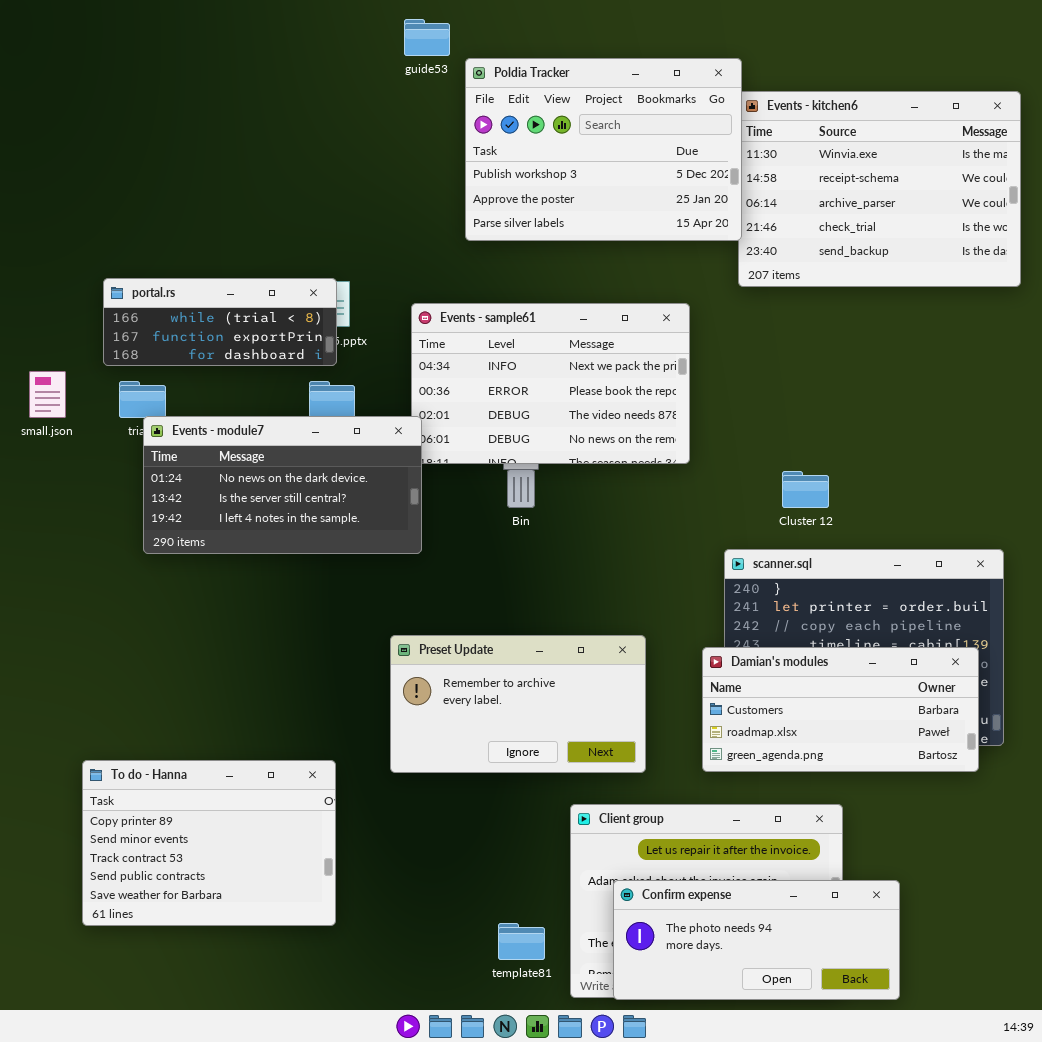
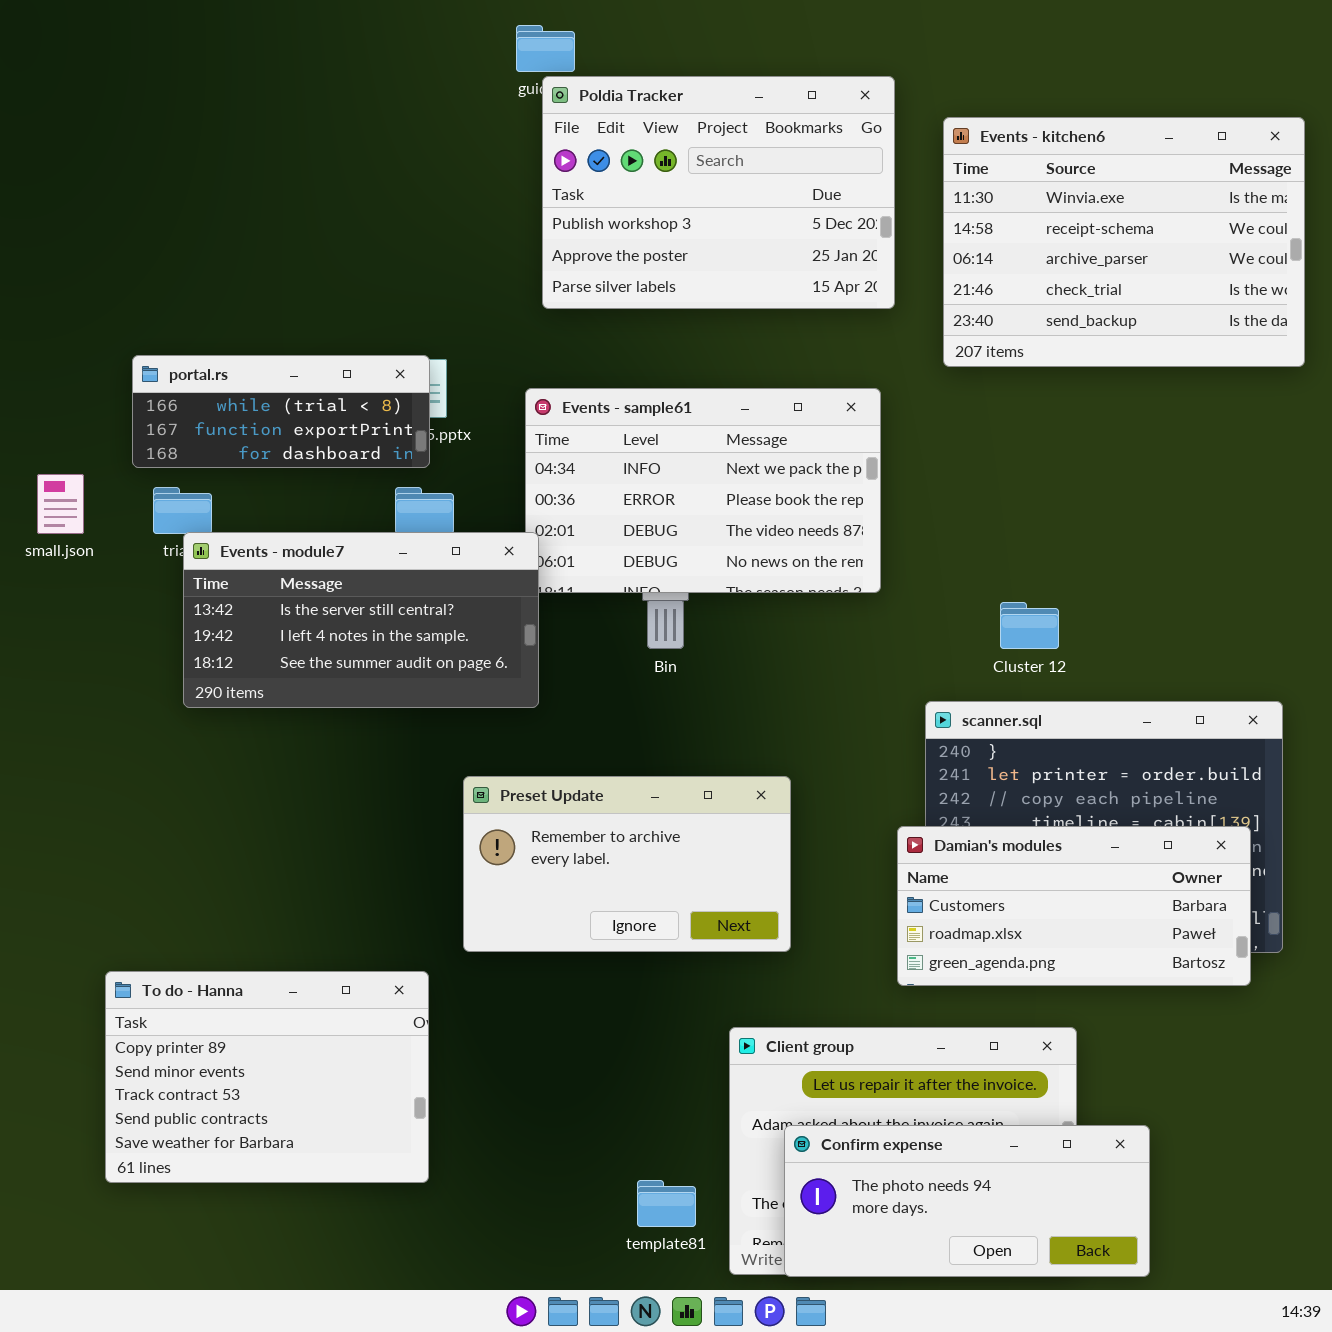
Poldia Tracker: [465,58,742,241] -> [542,76,895,309], moved
Events - module7: [143,416,422,554] -> [183,532,539,708], scrolled down 1 row
Preset Update: [390,635,646,773] -> [463,776,791,952], moved

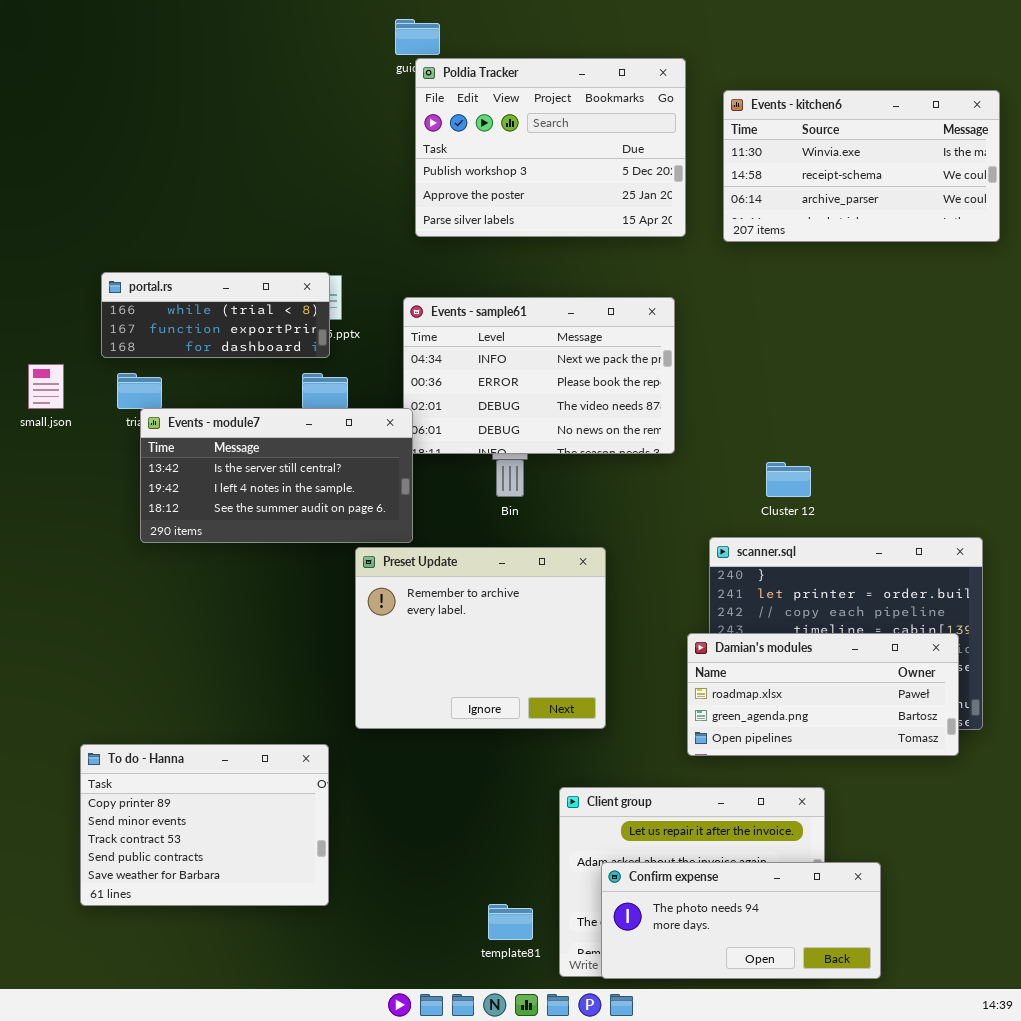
Events - kitchen6: [943,117,1305,367] -> [723,90,1000,242], resized
Preset Update: [463,776,791,952] -> [355,547,606,729], resized
Damian's modules: [897,826,1251,986] -> [687,633,959,756], scrolled down 1 row

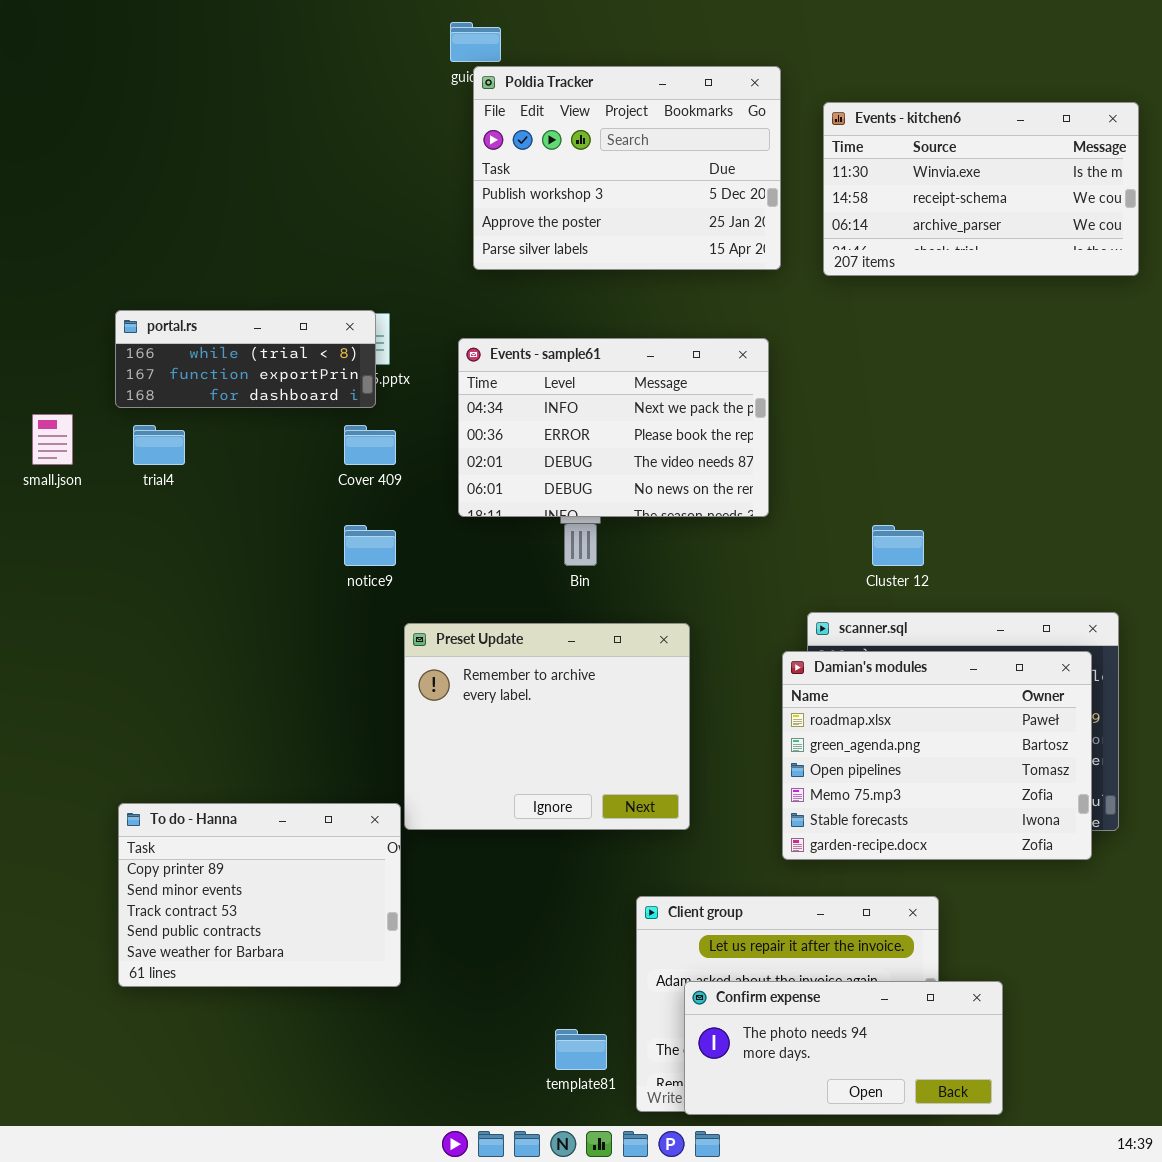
Events - module7: [140,408,413,543] -> none, closed
Damian's modules: [687,633,959,756] -> [782,651,1092,860], resized
To do - Hanna: [80,744,329,906] -> [118,803,401,987], moved

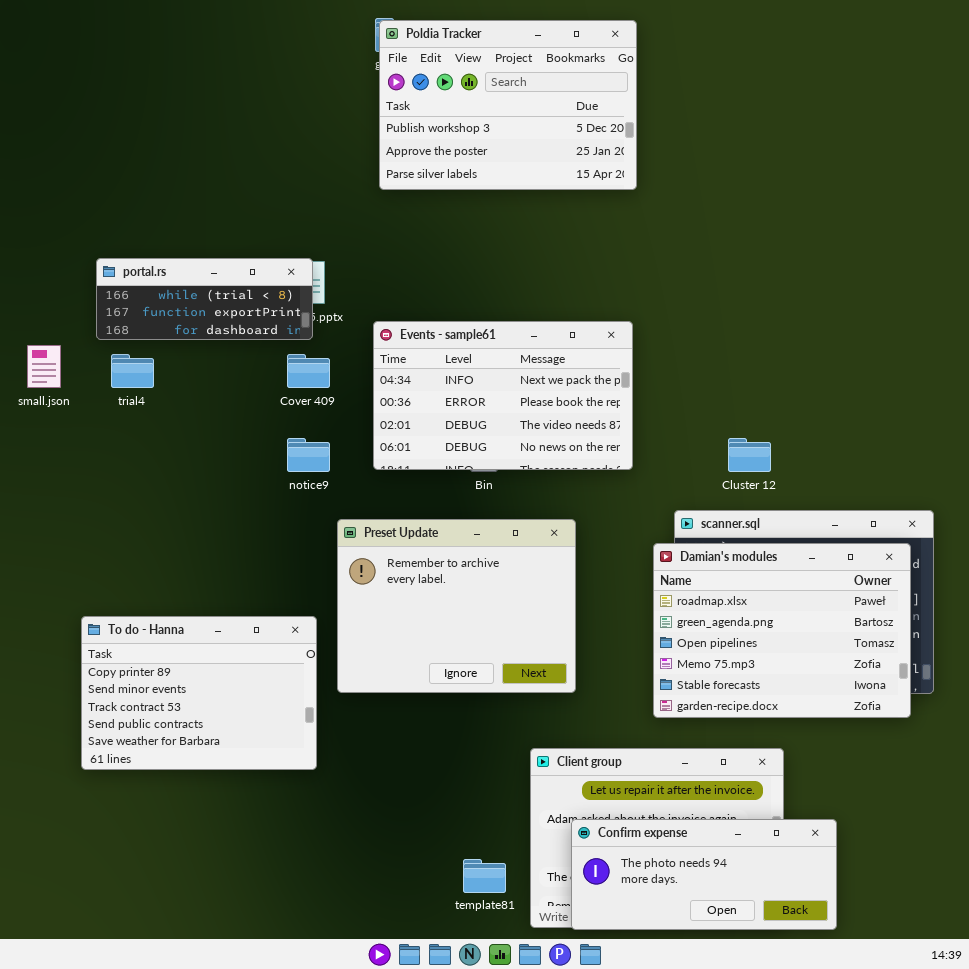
Poldia Tracker: [473,66,781,270] -> [379,20,637,190], moved
Events - kitchen6: [823,102,1139,276] -> none, closed
Events - sample61: [458,338,769,517] -> [373,321,633,470], moved
To do - Hanna: [118,803,401,987] -> [81,616,317,770], moved

